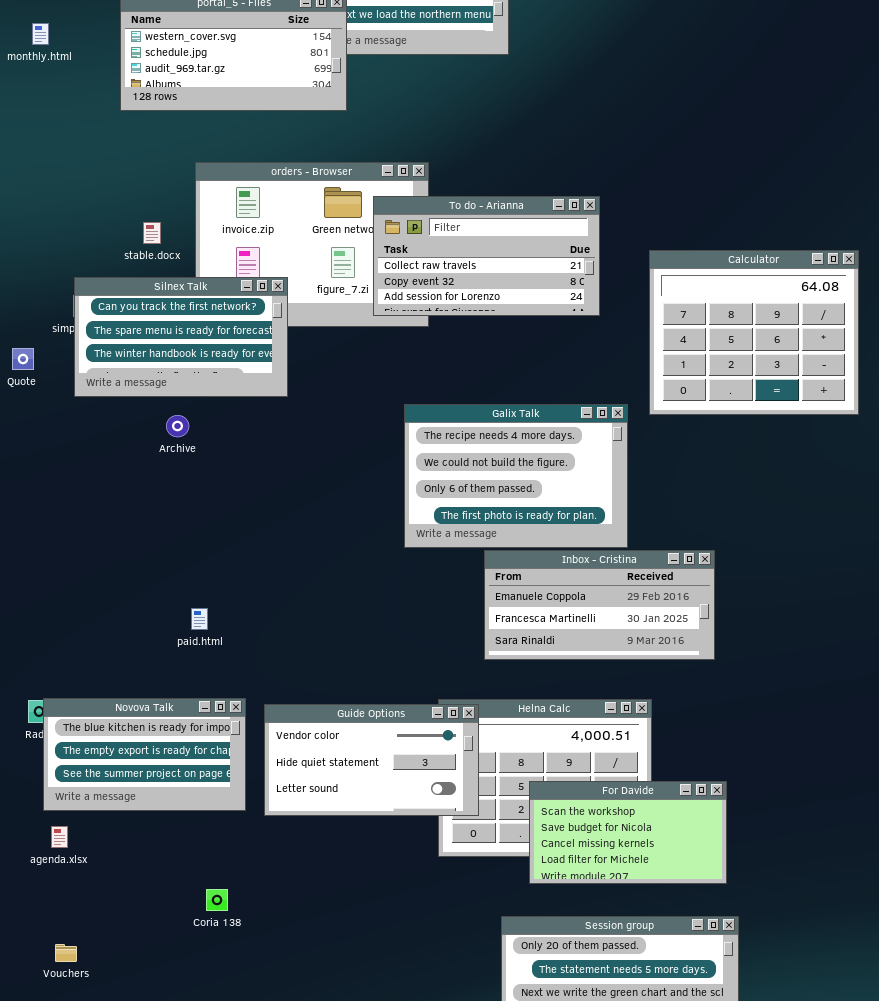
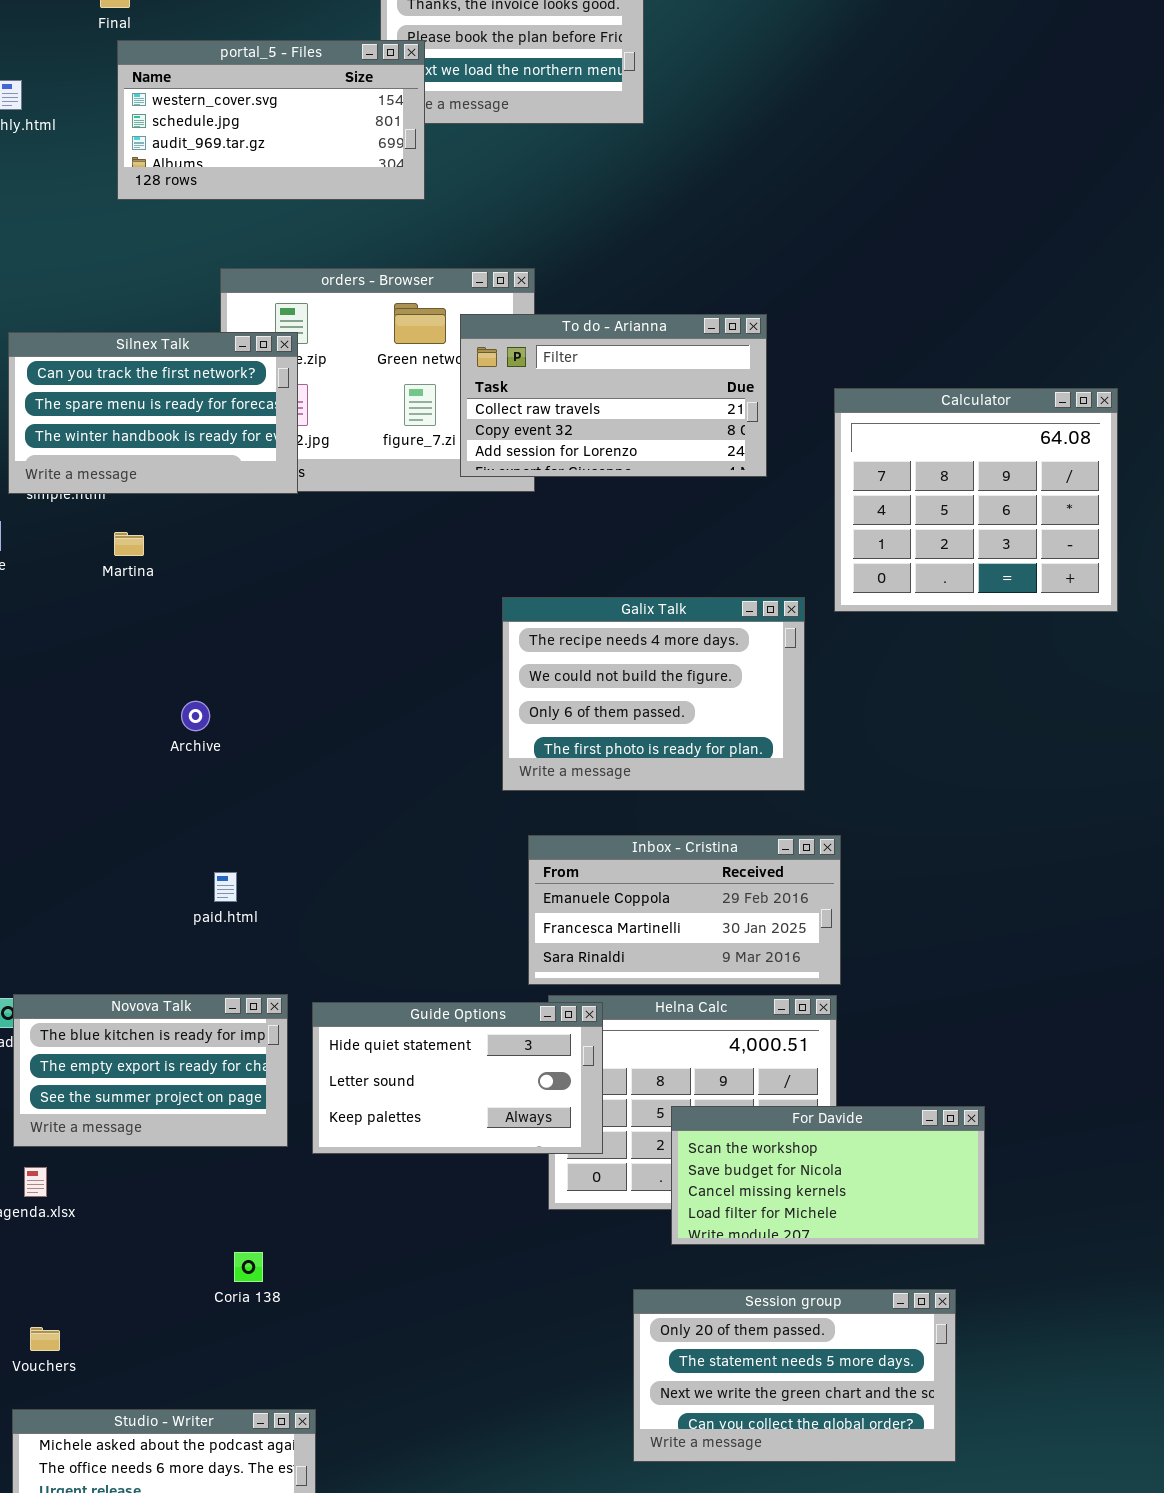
Silnex Talk: [74,277,288,397] -> [8,332,298,494], moved
Archive: [166,415,189,437] -> [181,701,210,731], moved
Inbox - Cristina: [484,550,715,660] -> [528,835,841,985], moved
Guide Options: [264,704,479,816] -> [312,1002,603,1154], scrolled down 1 row
For Davide: [529,781,727,884] -> [671,1106,985,1245], resized

